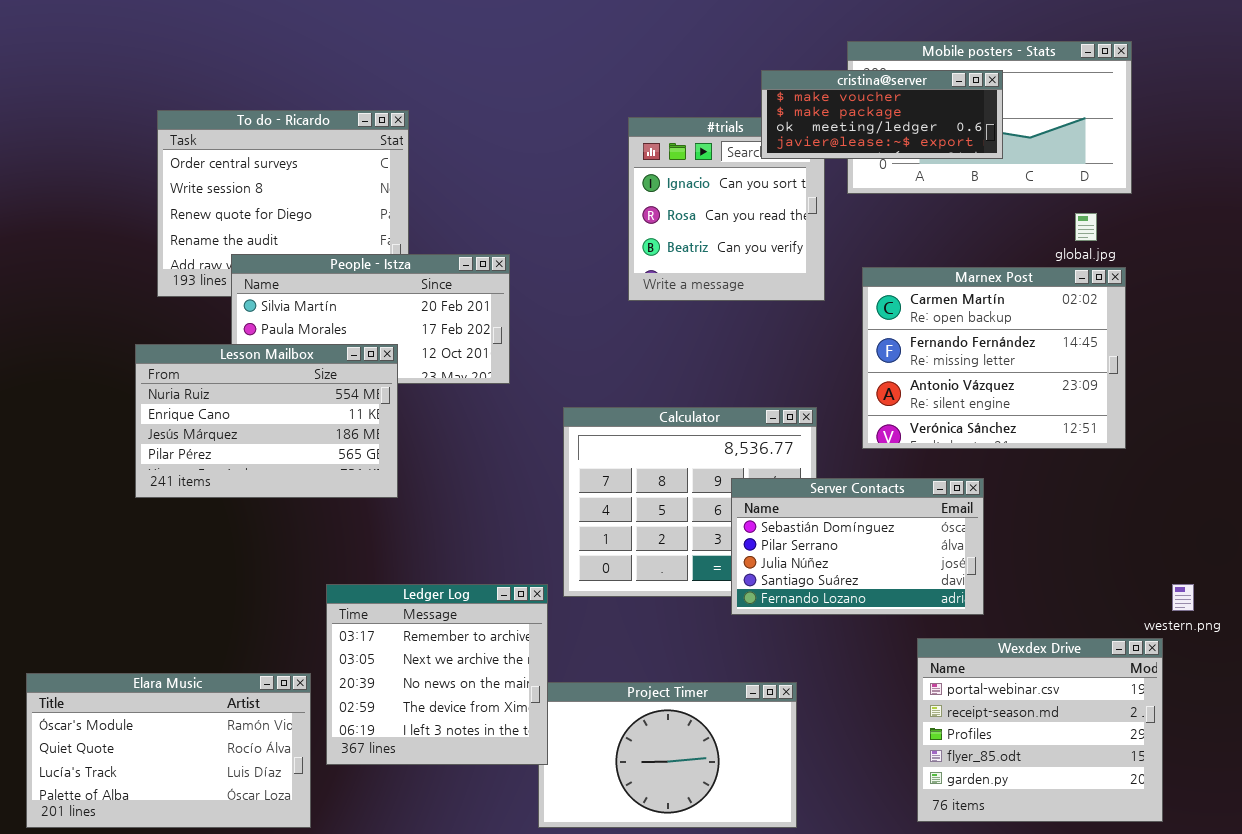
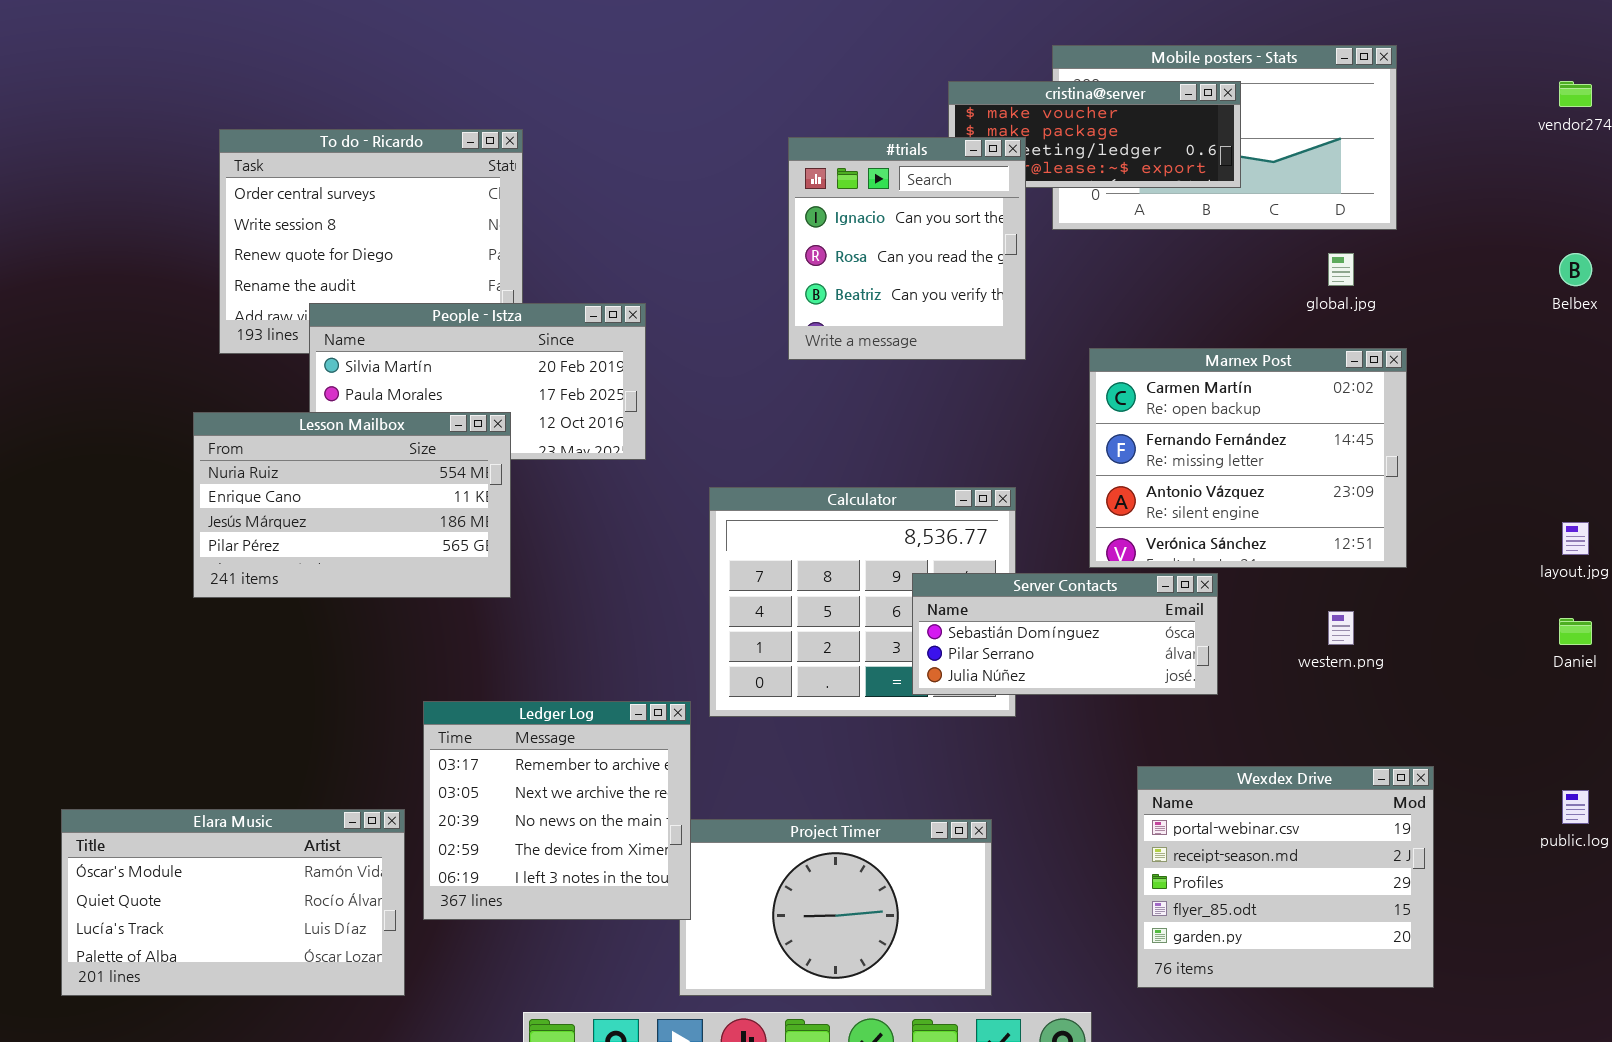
#trials: [628,117,825,301] -> [788,137,1026,360], raised
Marnex Post: [862,267,1126,449] -> [1089,348,1407,568], moved
Server Contacts: [731,478,984,615] -> [912,573,1218,695], resized
western.png: [1172,584,1194,611] -> [1328,611,1354,645], moved

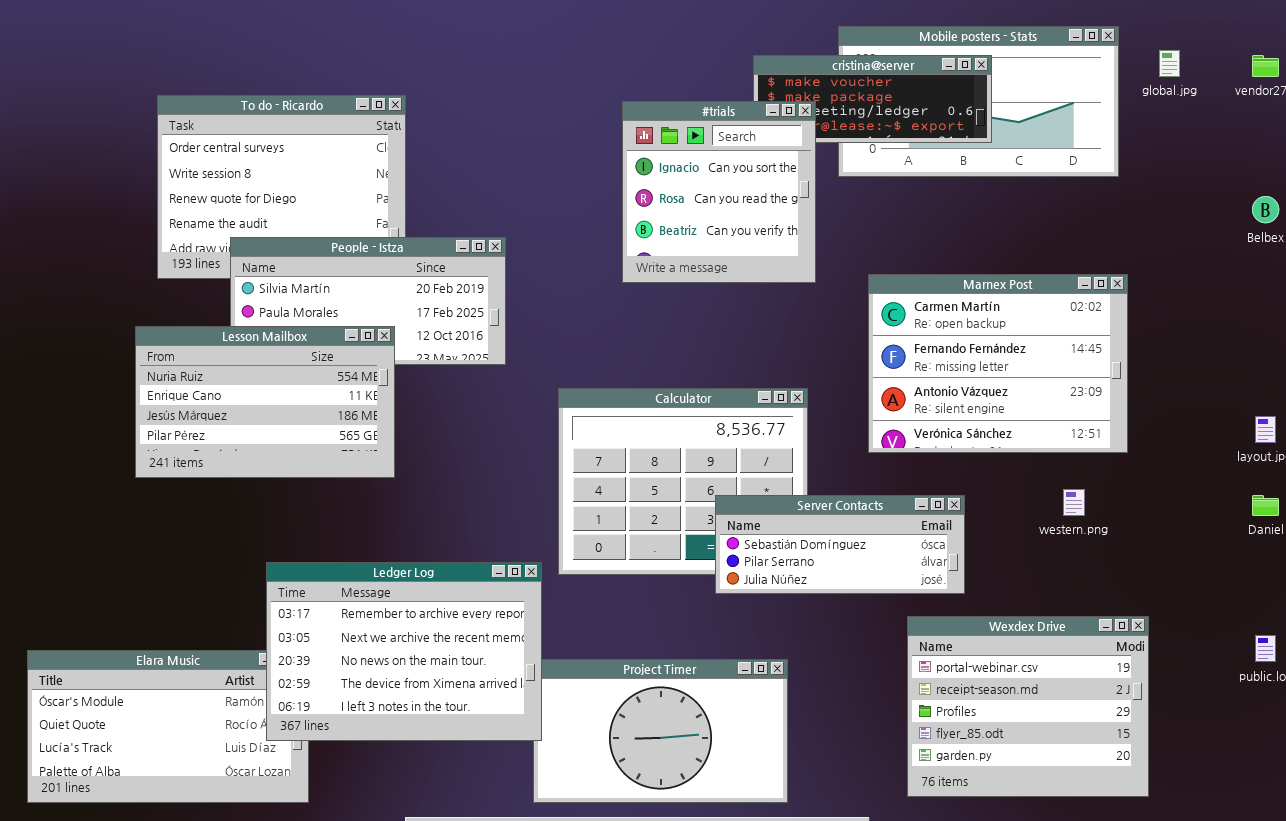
global.jpg: [1328,253,1354,286] -> [1159,50,1180,77], moved
Server Contacts: [912,573,1218,695] -> [715,495,965,594], moved
Ledger Log: [423,701,691,920] -> [266,562,542,741], resized

